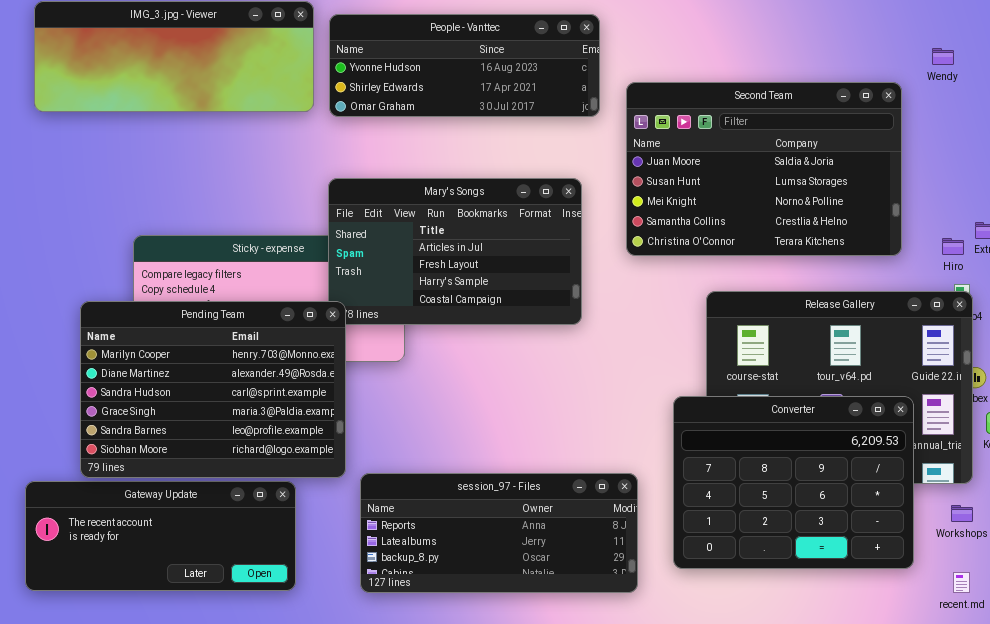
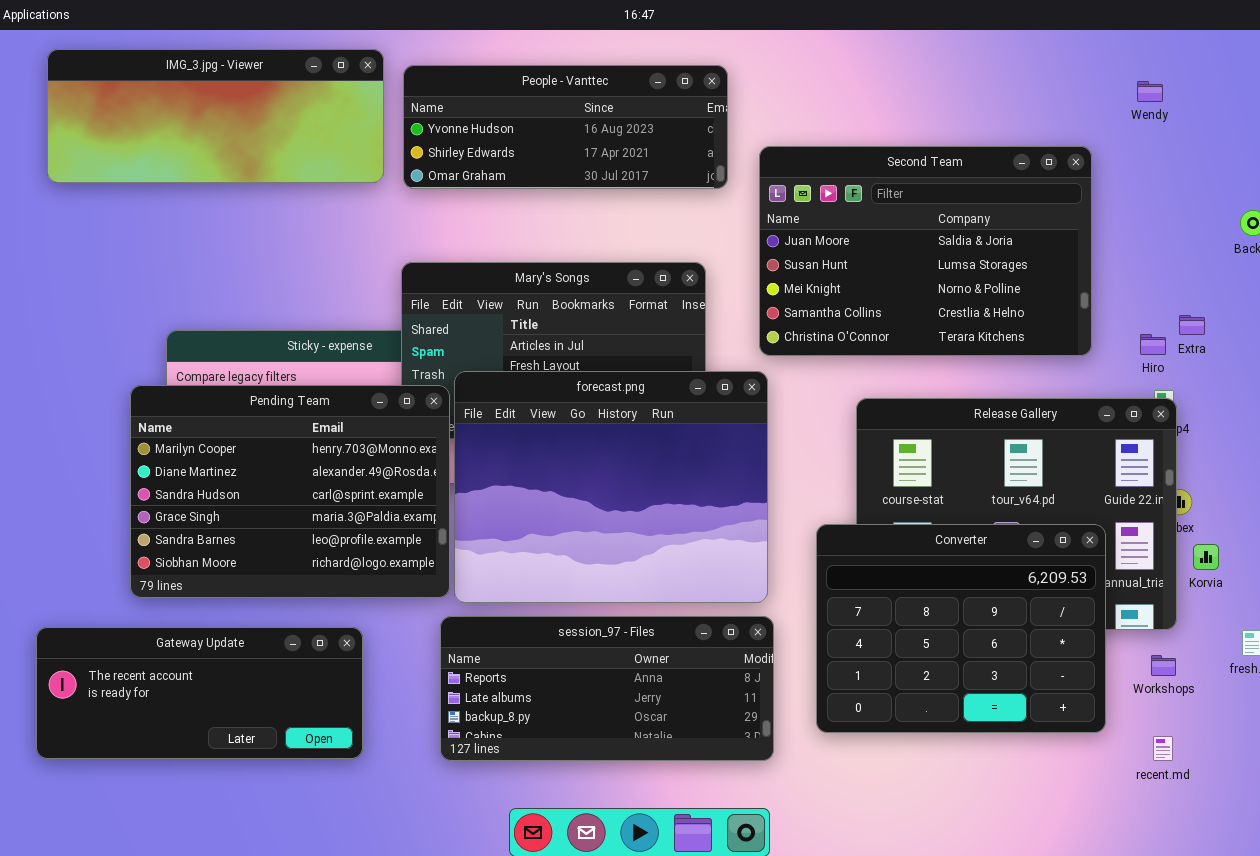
Wendy: [932,48,954,65] -> [1137,81,1163,102], moved
forecast.png: none -> [454,371,768,603], opened
Pending Team: [80,301,346,478] -> [130,385,450,598], moved

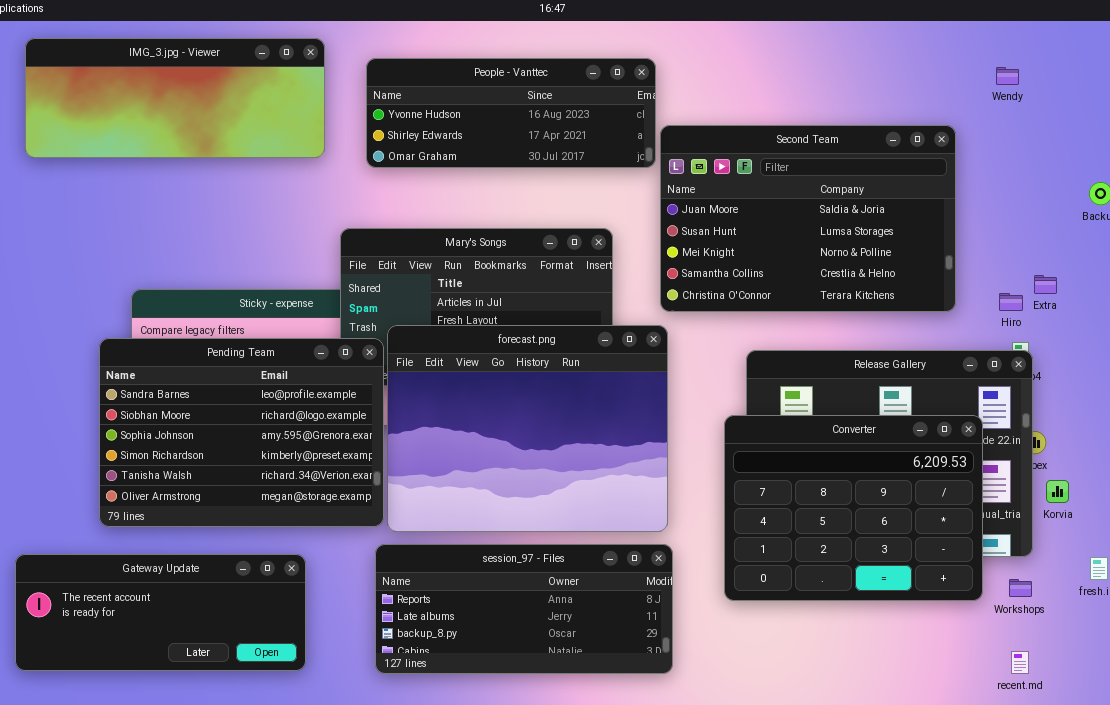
People - Vanttec: [403,65,728,189] -> [366,58,656,168], moved
Pending Team: [130,385,450,598] -> [99,338,384,527], scrolled down 4 rows
Converter: [816,524,1106,733] -> [724,415,983,601], moved

